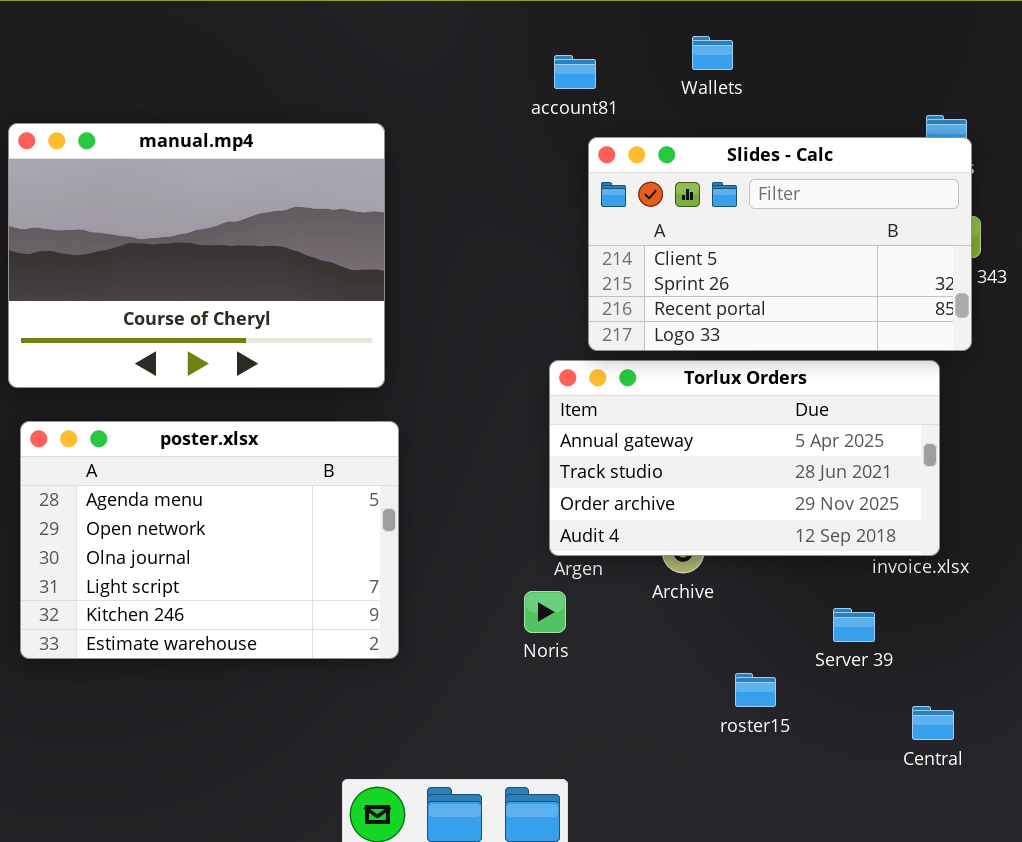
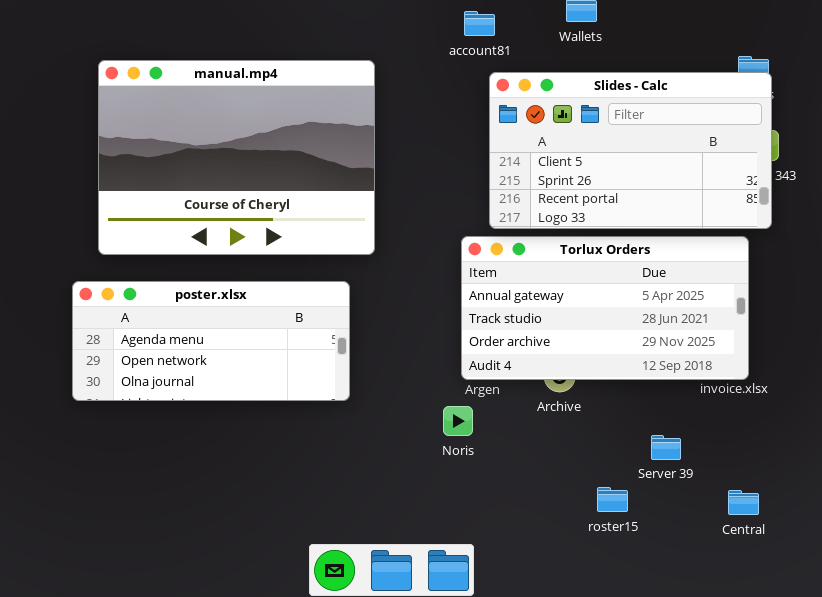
manual.mp4: [8,123,385,388] -> [98,60,375,255], moved
poster.xlsx: [20,421,399,659] -> [72,281,350,401], resized
Server 39: [833,608,875,642] -> [651,435,681,460], moved
roster15: [735,673,776,707] -> [597,487,628,512], moved

